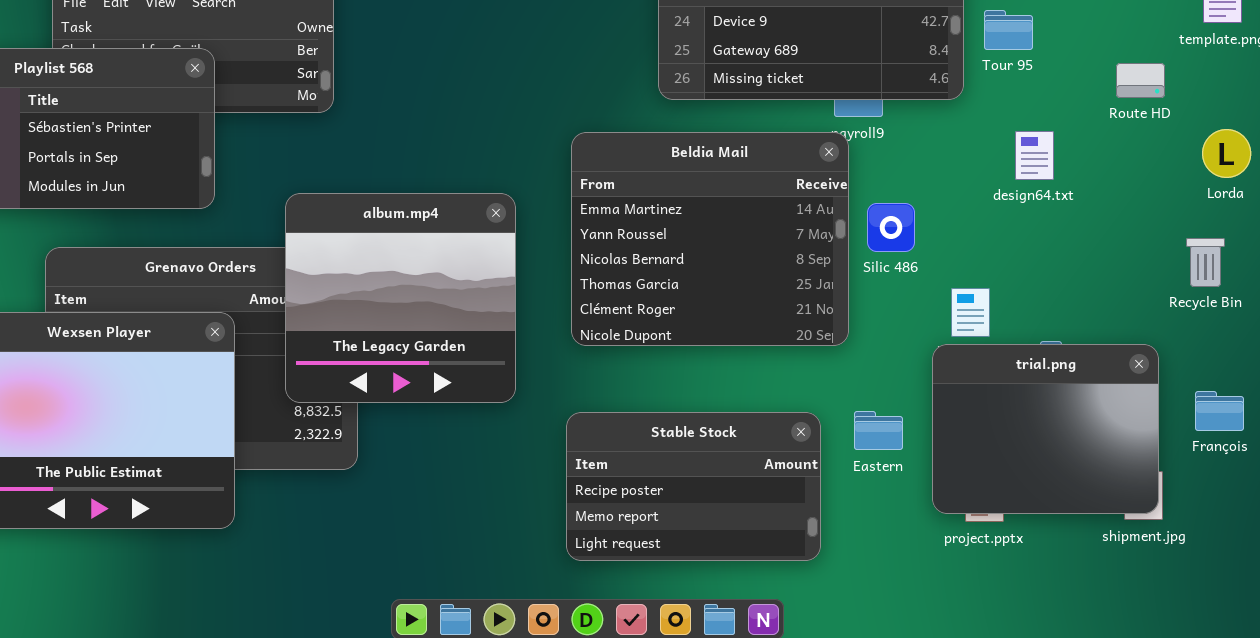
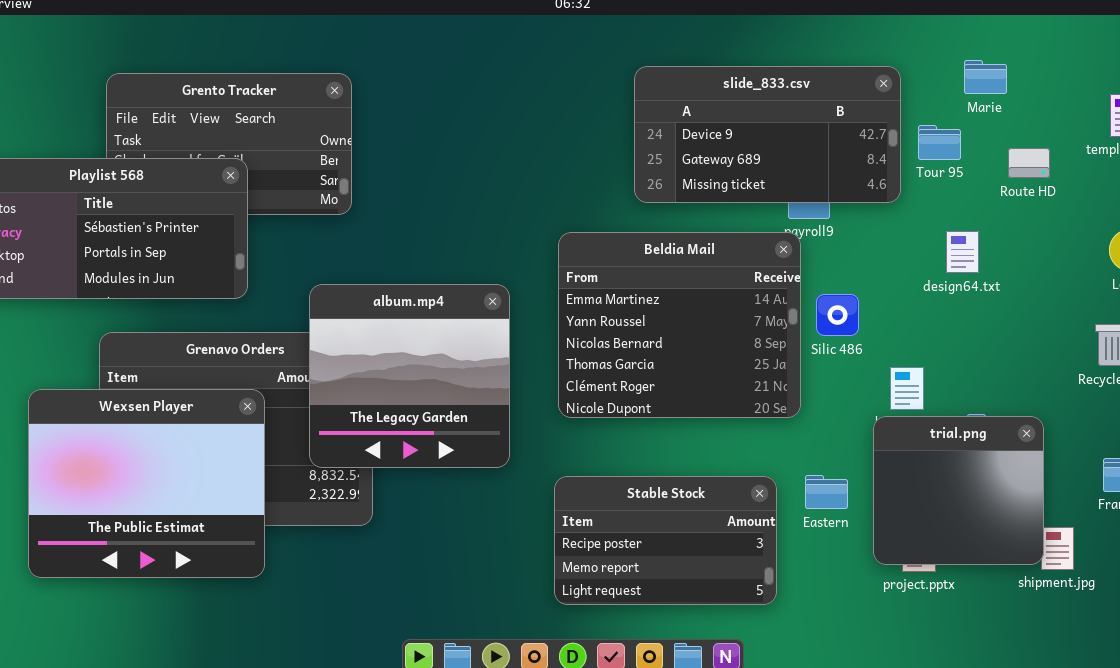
Route HD: [1116,63,1165,98] -> [1008,148,1050,178], moved
trial.png: [932,344,1159,514] -> [873,416,1044,565], resized

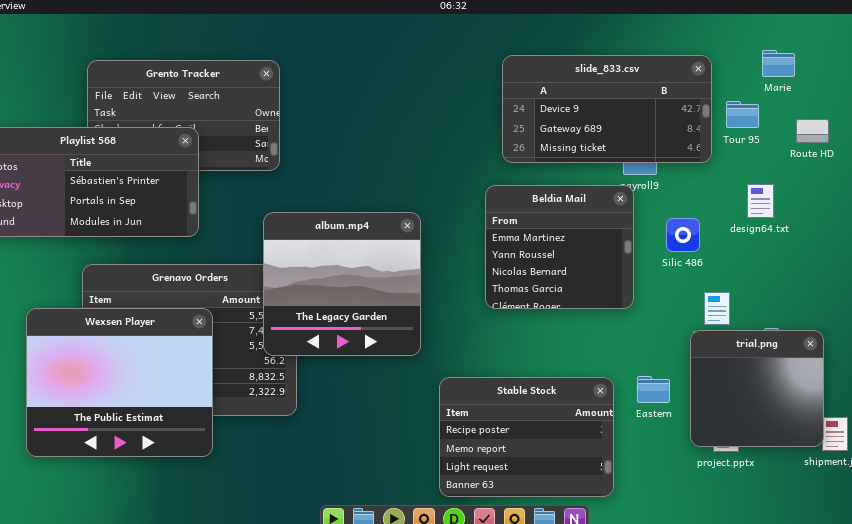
Beldia Mail: [558,232,801,418] -> [485,185,634,309], resized
album.mp4: [309,284,510,468] -> [263,212,421,356], moved
Silic 486: [816,294,859,336] -> [666,218,700,252], moved
Stable Stock: [554,476,777,605] -> [439,377,614,497], resized

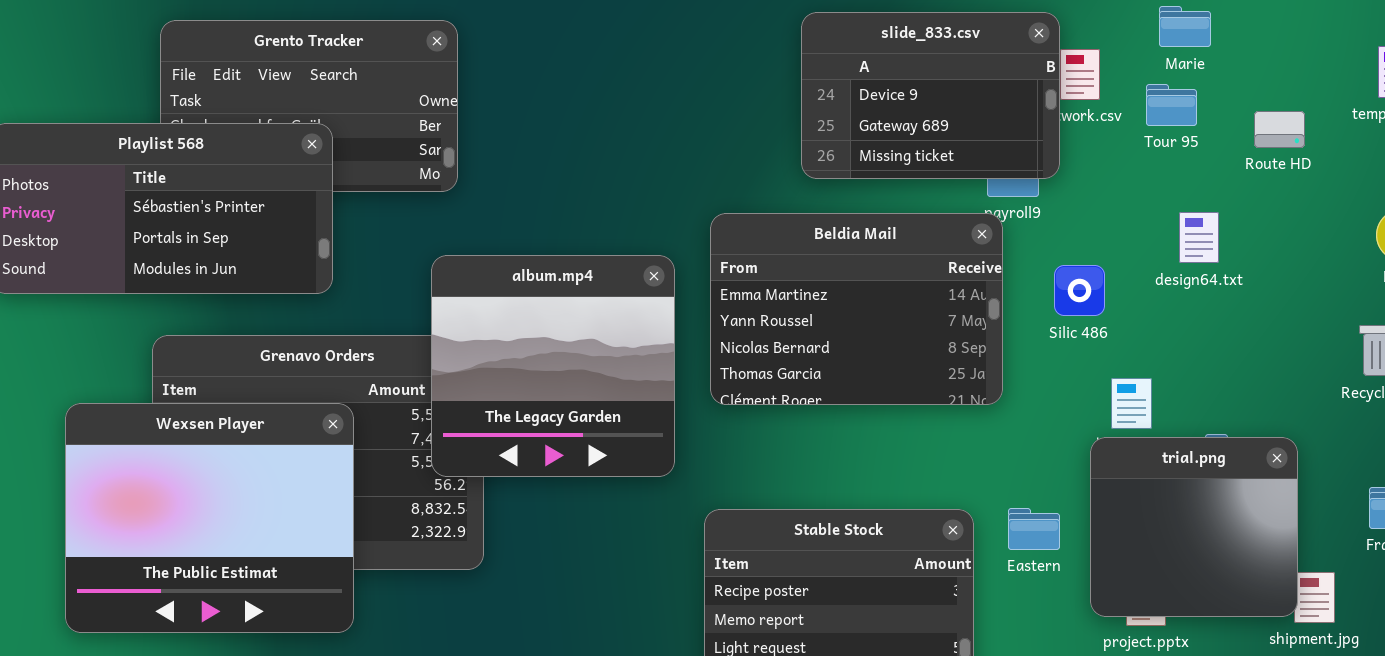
Marie: [762,50,795,77] -> [1159,6,1211,47], moved
slide_833.csv: [502,55,712,163] -> [801,12,1060,179], resized
Beldia Mail: [485,185,634,309] -> [710,213,1003,405], resized

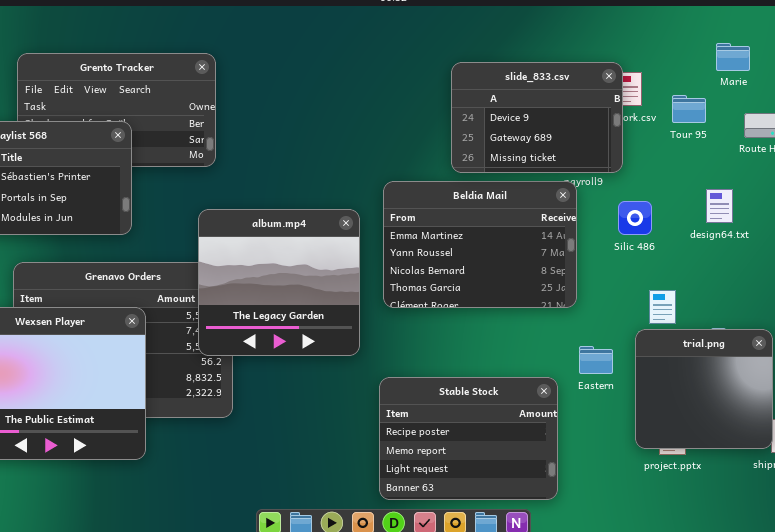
Marie: [1159,6,1211,47] -> [716,43,750,71], moved
slide_833.csv: [801,12,1060,179] -> [451,62,623,173], moved
design64.txt: [1179,212,1219,263] -> [706,189,733,223], moved
Silic 486: [1054,265,1105,316] -> [618,201,652,235], moved
Eastern: [1008,508,1060,550] -> [579,346,613,374], moved

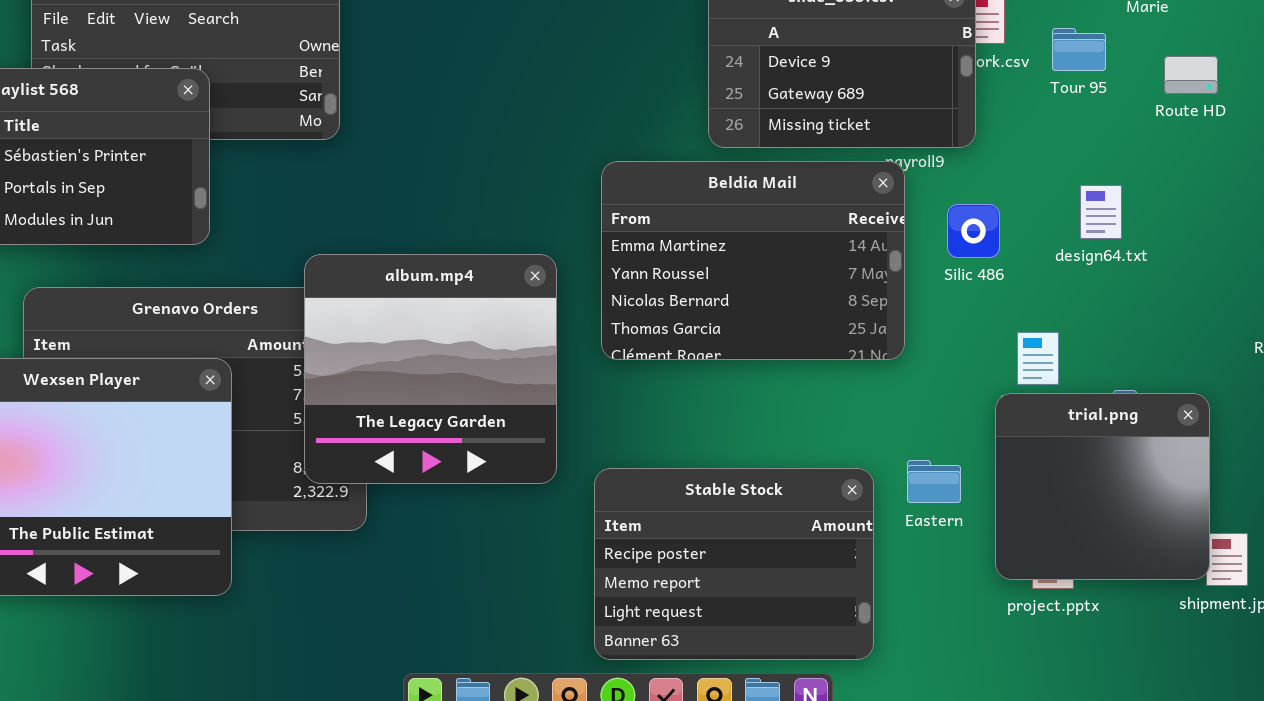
design64.txt: [706,189,733,223] -> [1080,185,1122,239], moved
Silic 486: [618,201,652,235] -> [947,204,1000,258], moved
album.mp4: [198,209,360,356] -> [304,254,557,484], moved
Eastern: [579,346,613,374] -> [907,460,961,503], moved

